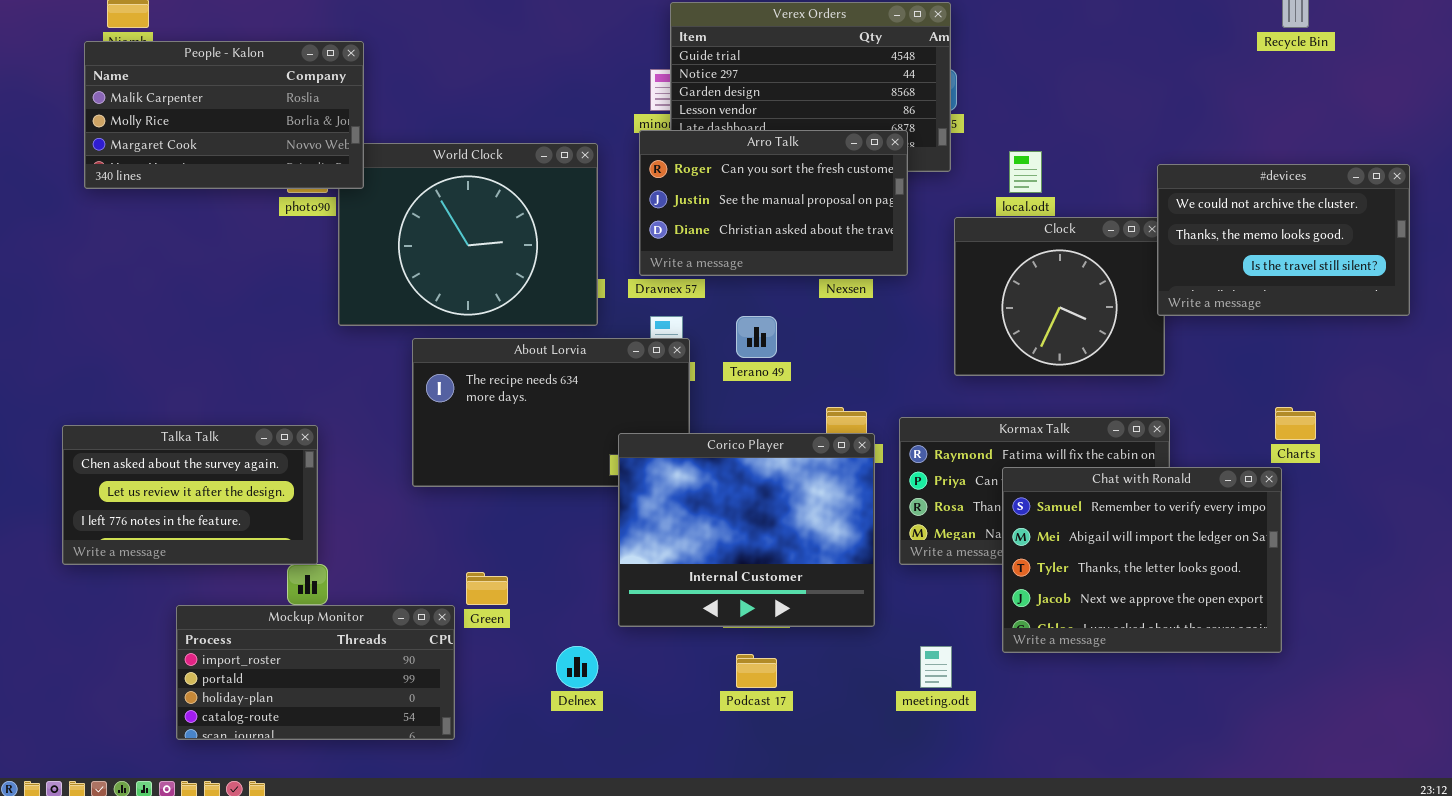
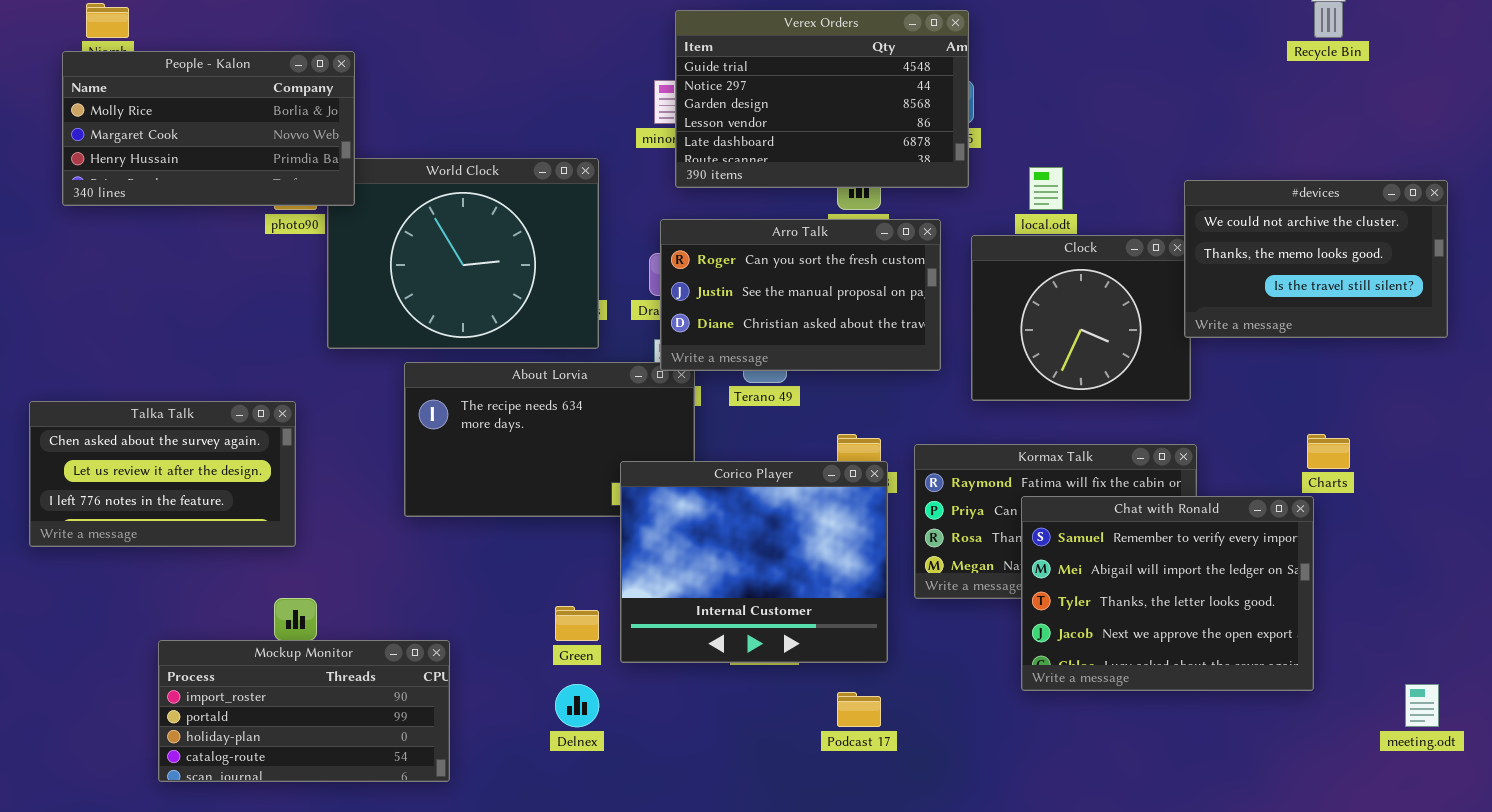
People - Kalon: [84,41,364,189] -> [62,51,355,206], scrolled down 1 row
Arro Talk: [639,130,908,276] -> [660,219,941,371], moved
Talka Talk: [62,425,318,565] -> [29,401,296,547], moved
Green: [466,572,508,605] -> [555,606,599,641], moved
meeting.odt: [920,646,952,688] -> [1405,684,1439,727], moved
Podcast 17: [736,654,777,688] -> [837,692,881,727], moved

